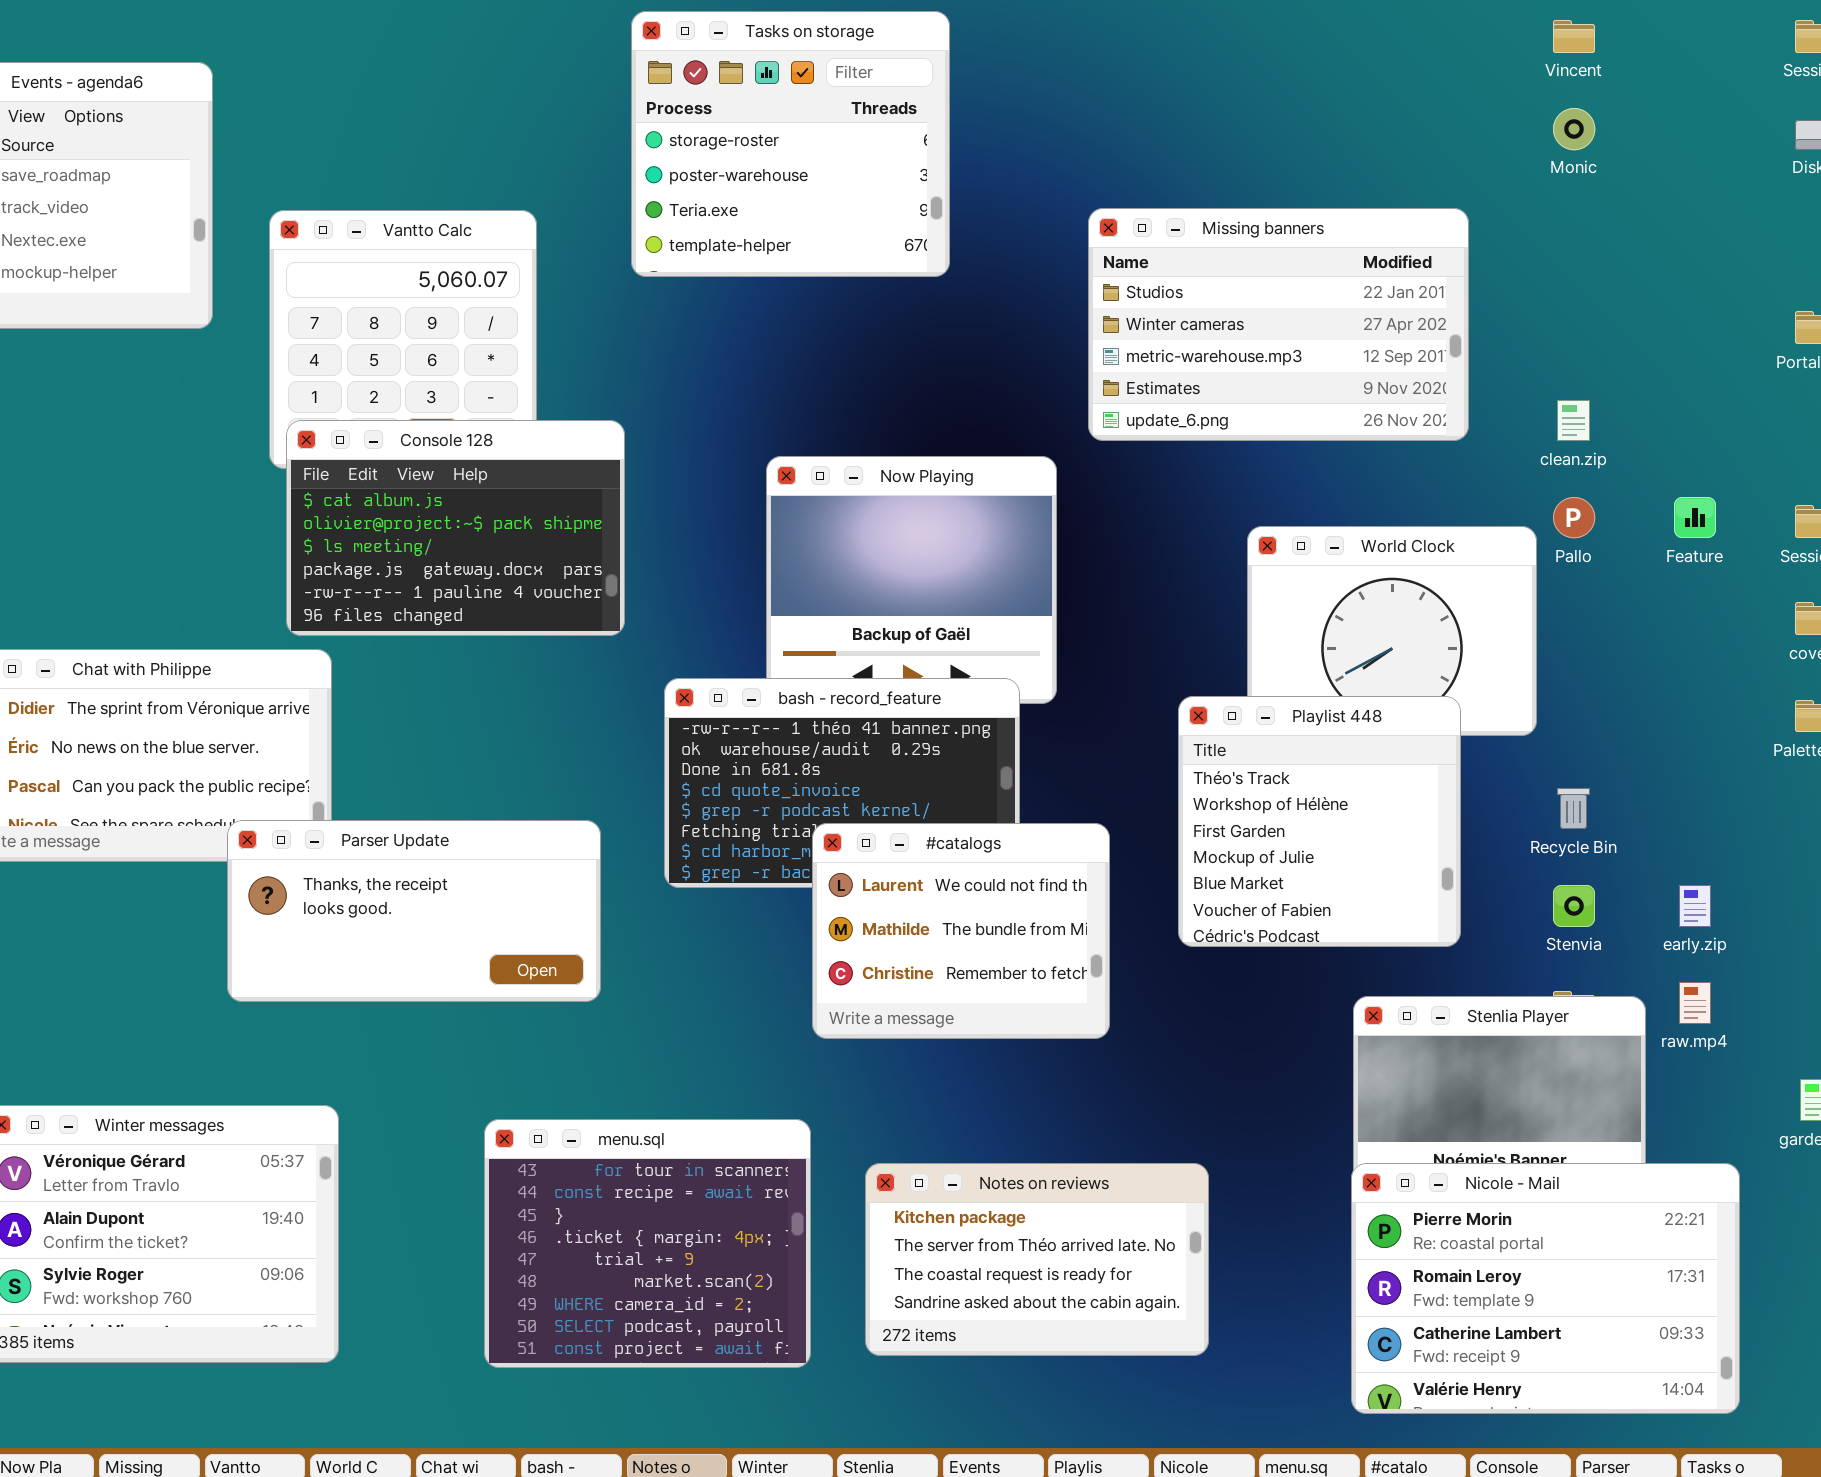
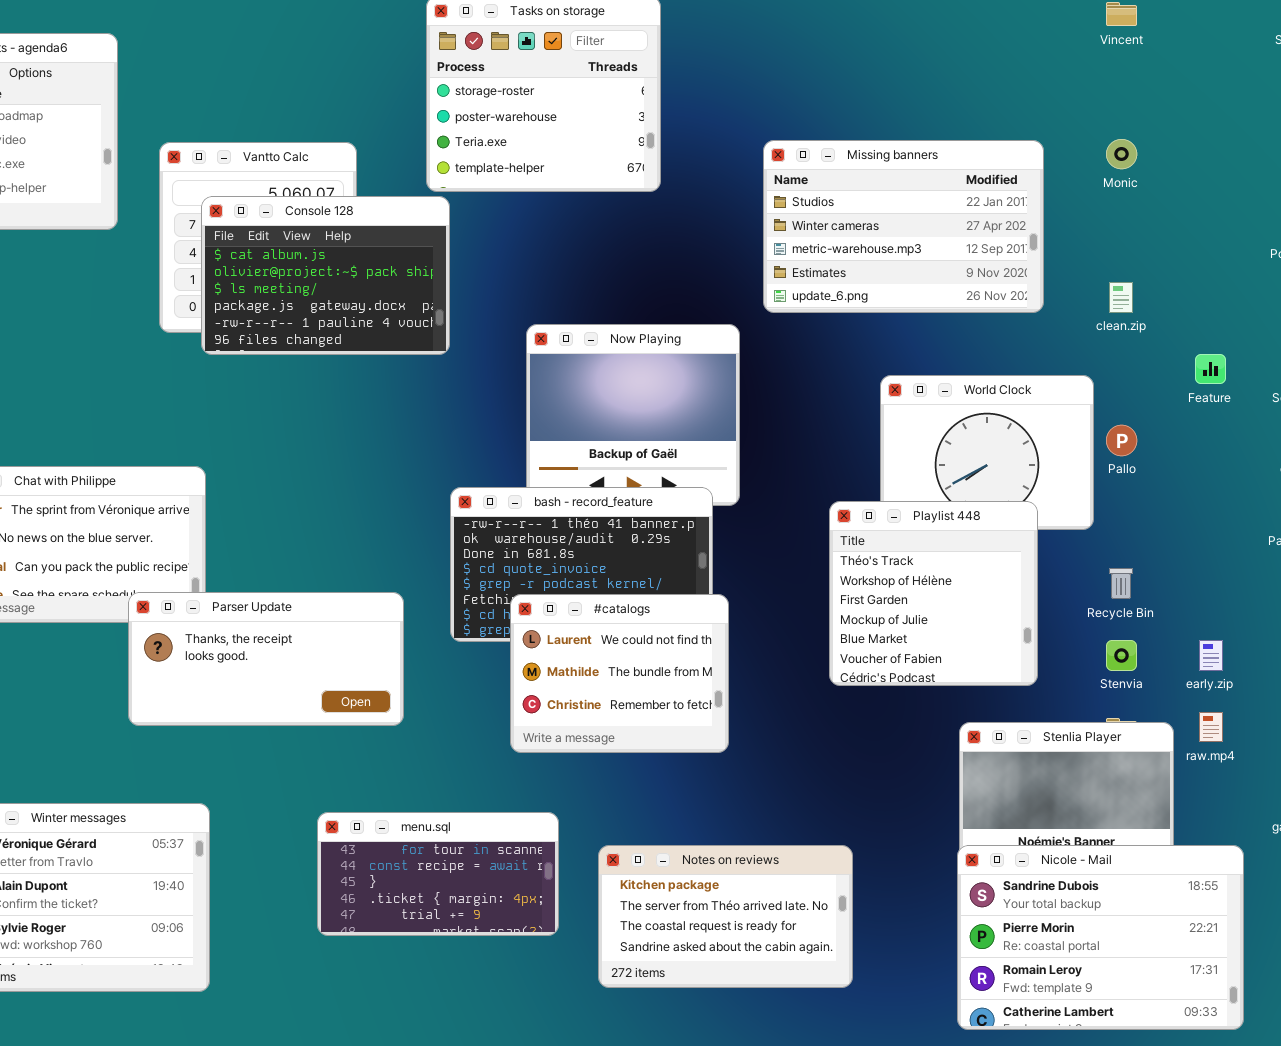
Monic: [1553,108,1595,150] -> [1106,139,1137,169], moved
Console 128: [286,420,625,636] -> [201,196,450,355], moved
Pallo: [1553,497,1595,538] -> [1106,425,1137,456], moved
#catalogs: [812,823,1110,1039] -> [510,594,729,753], moved
menu.sql: [484,1119,811,1368] -> [317,812,559,936], resized
Nicole - Mail: [1351,1163,1740,1414] -> [957,845,1244,1030], scrolled up 1 row

